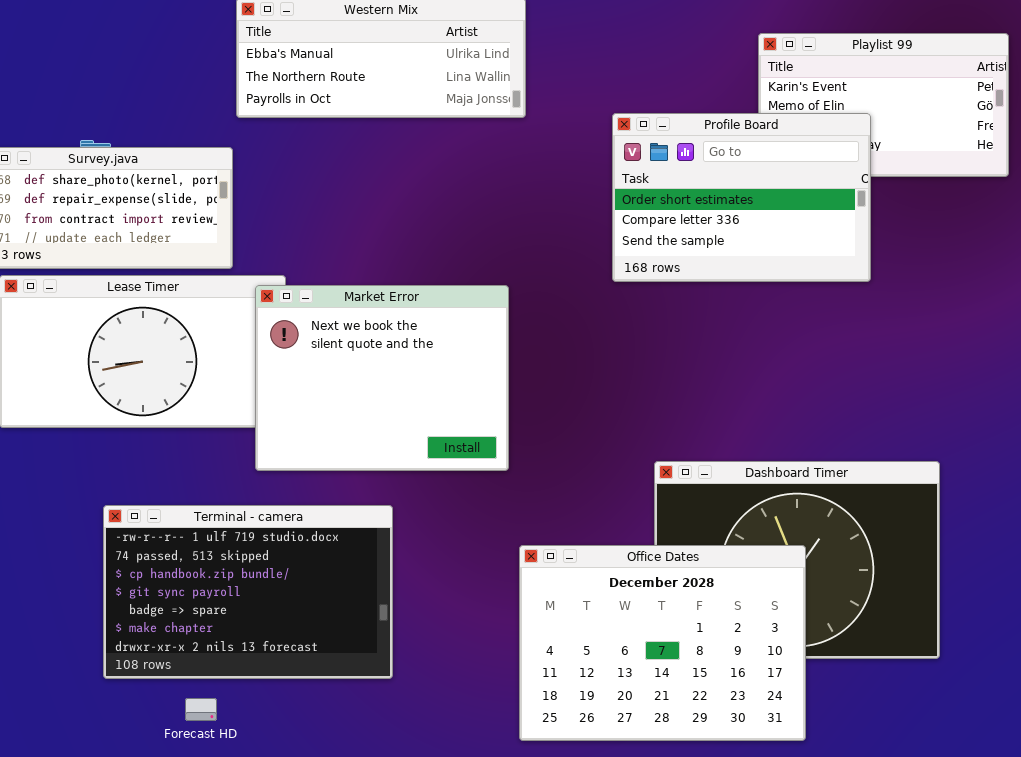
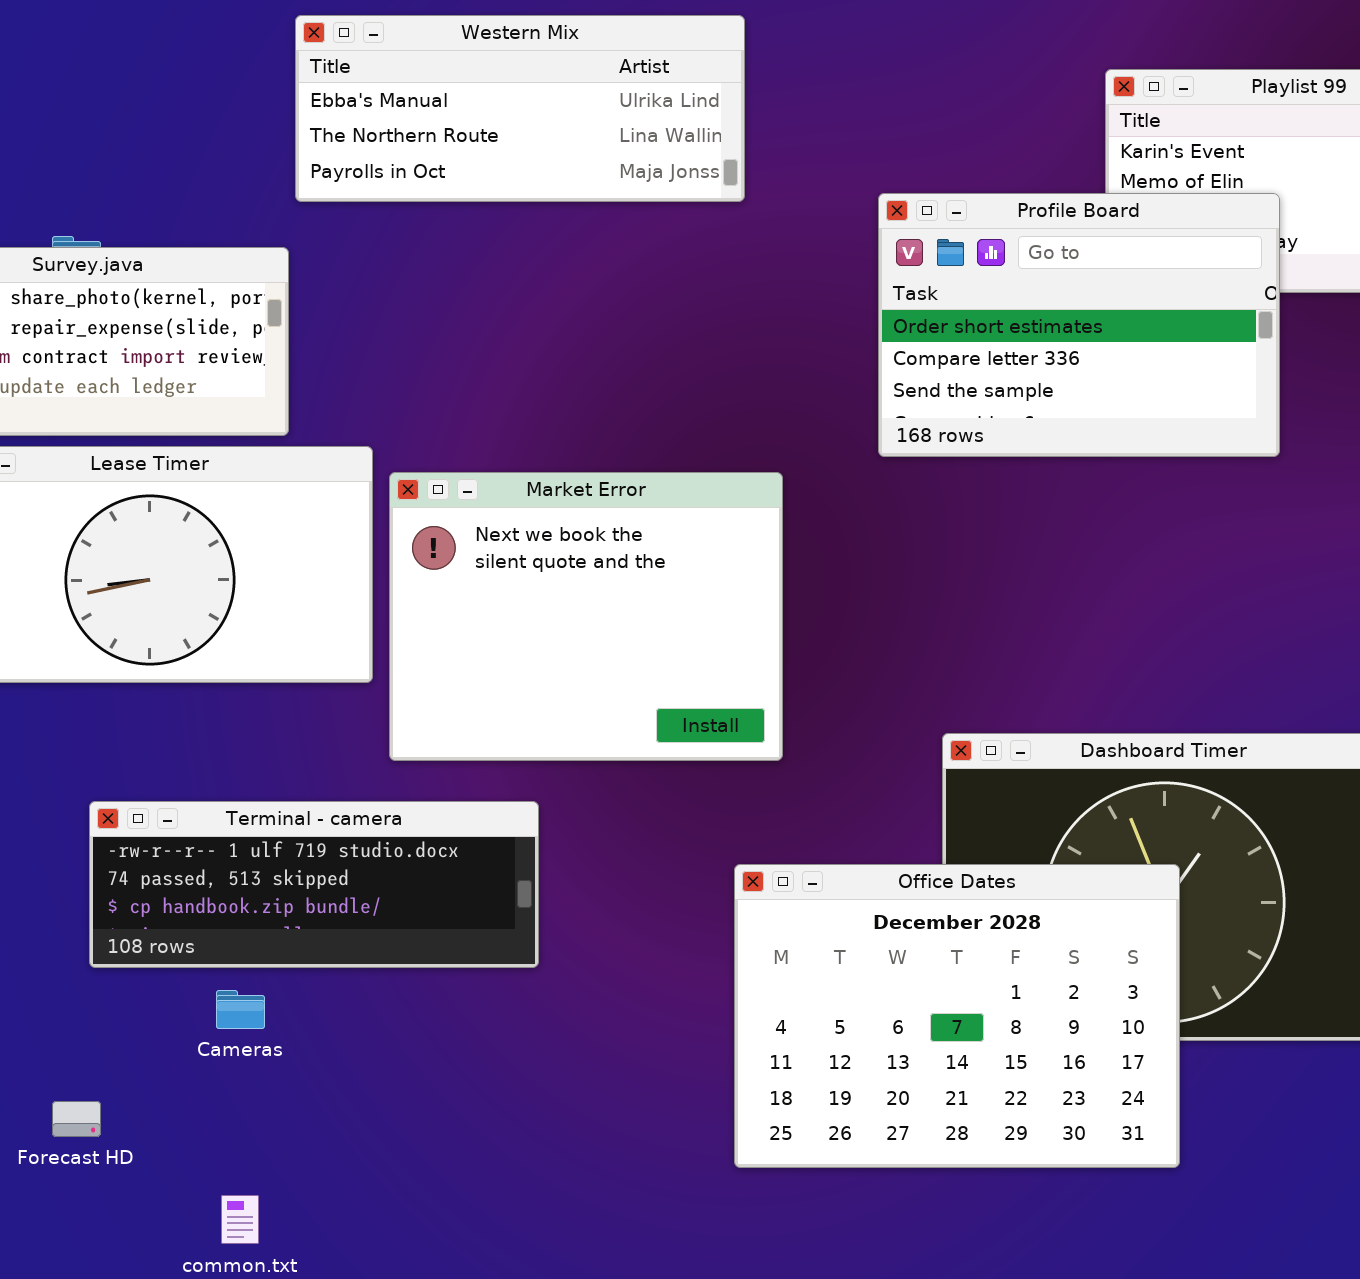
Market Error: [255,285,509,471] -> [389,472,783,761], moved
Terminal - camera: [103,505,393,679] -> [89,801,539,968], resized
Forecast HD: [185,698,217,721] -> [52,1101,101,1137], moved

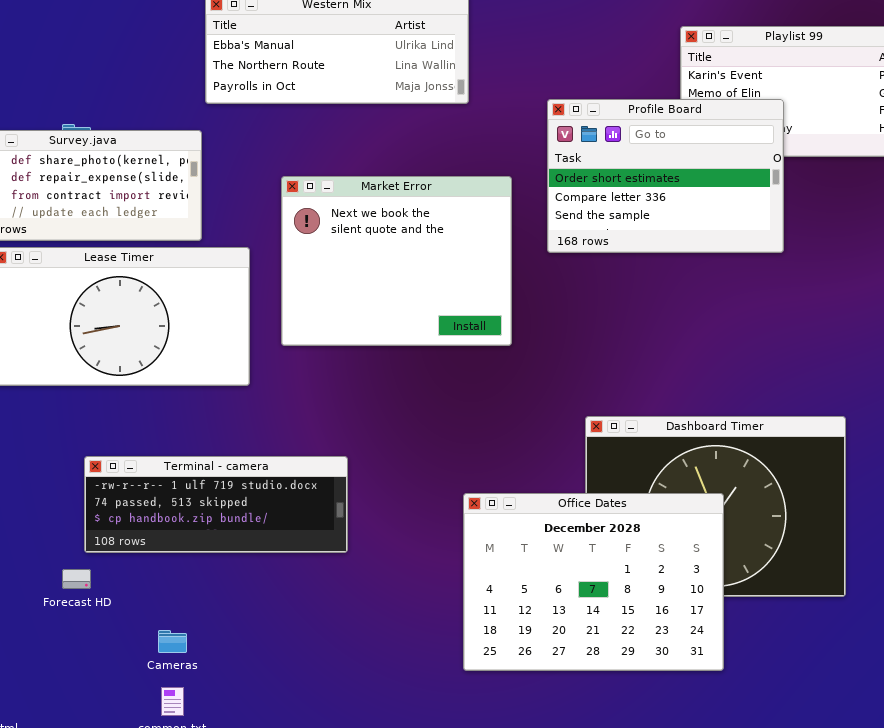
Market Error: [389,472,783,761] -> [281,176,512,346], moved
Cameras: [216,990,265,1029] -> [158,630,187,653], moved
Forecast HD: [52,1101,101,1137] -> [62,569,91,589], moved

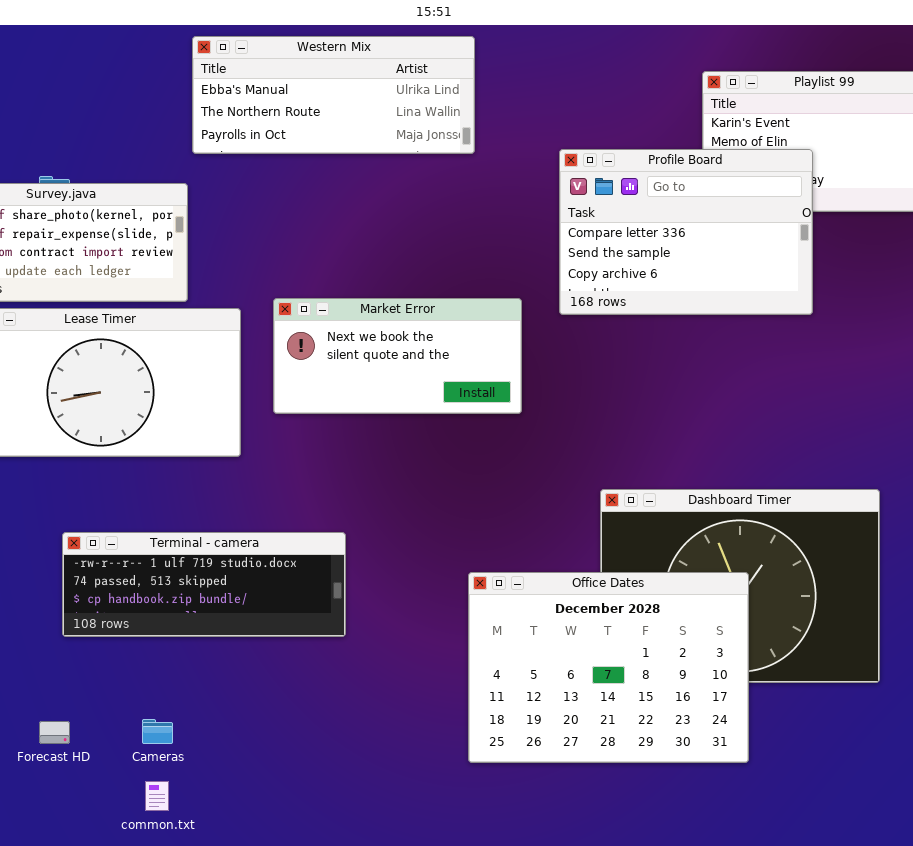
Profile Board: [547,99,784,253] -> [559,149,813,315], scrolled down 1 row
Market Error: [281,176,512,346] -> [273,298,522,414], resized
Forecast HD: [62,569,91,589] -> [39,721,70,744], moved

